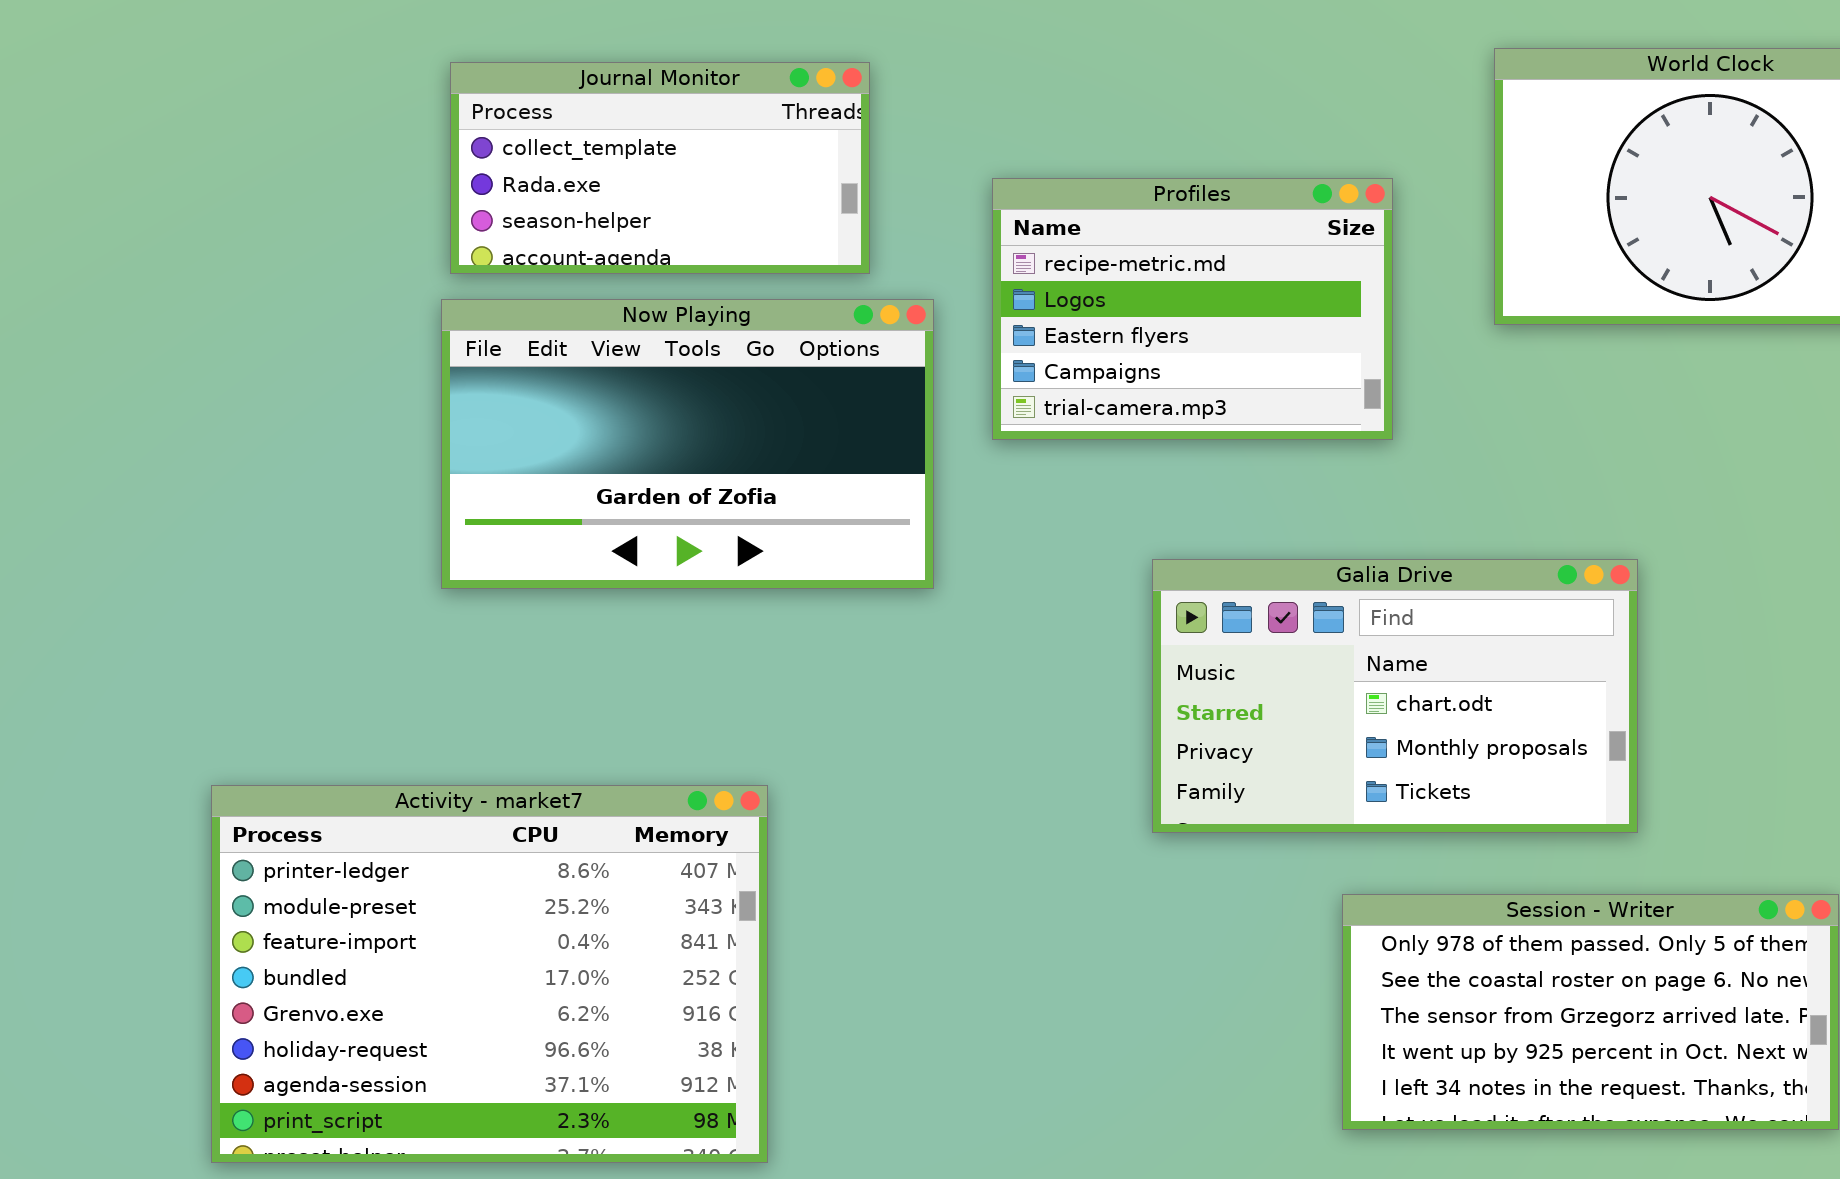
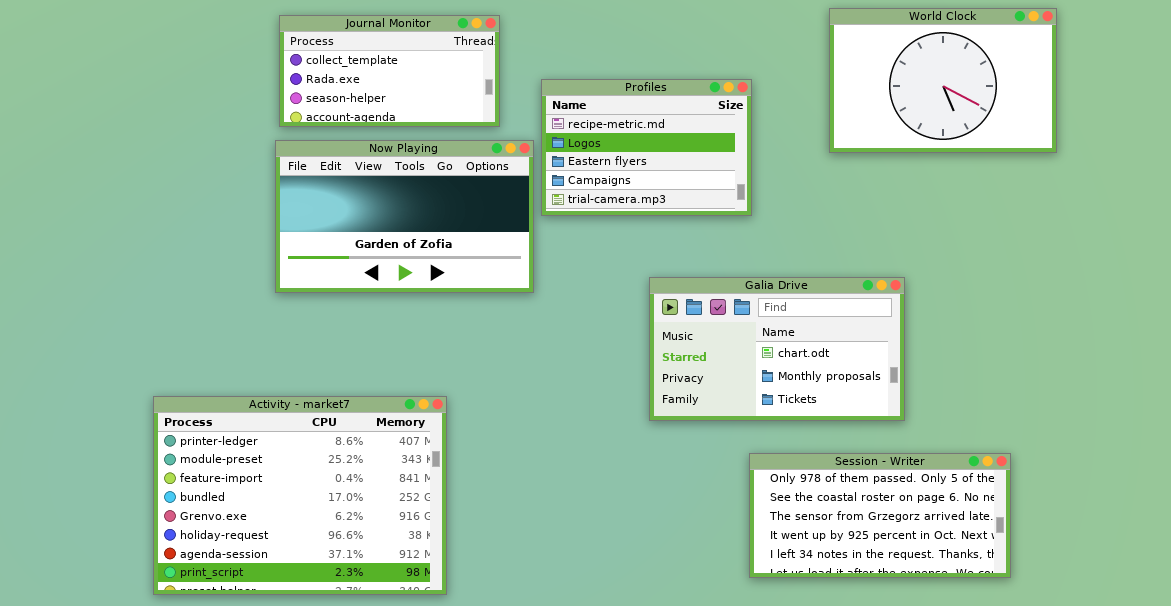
Profiles: [992,178,1393,440] -> [541,79,752,216], moved

